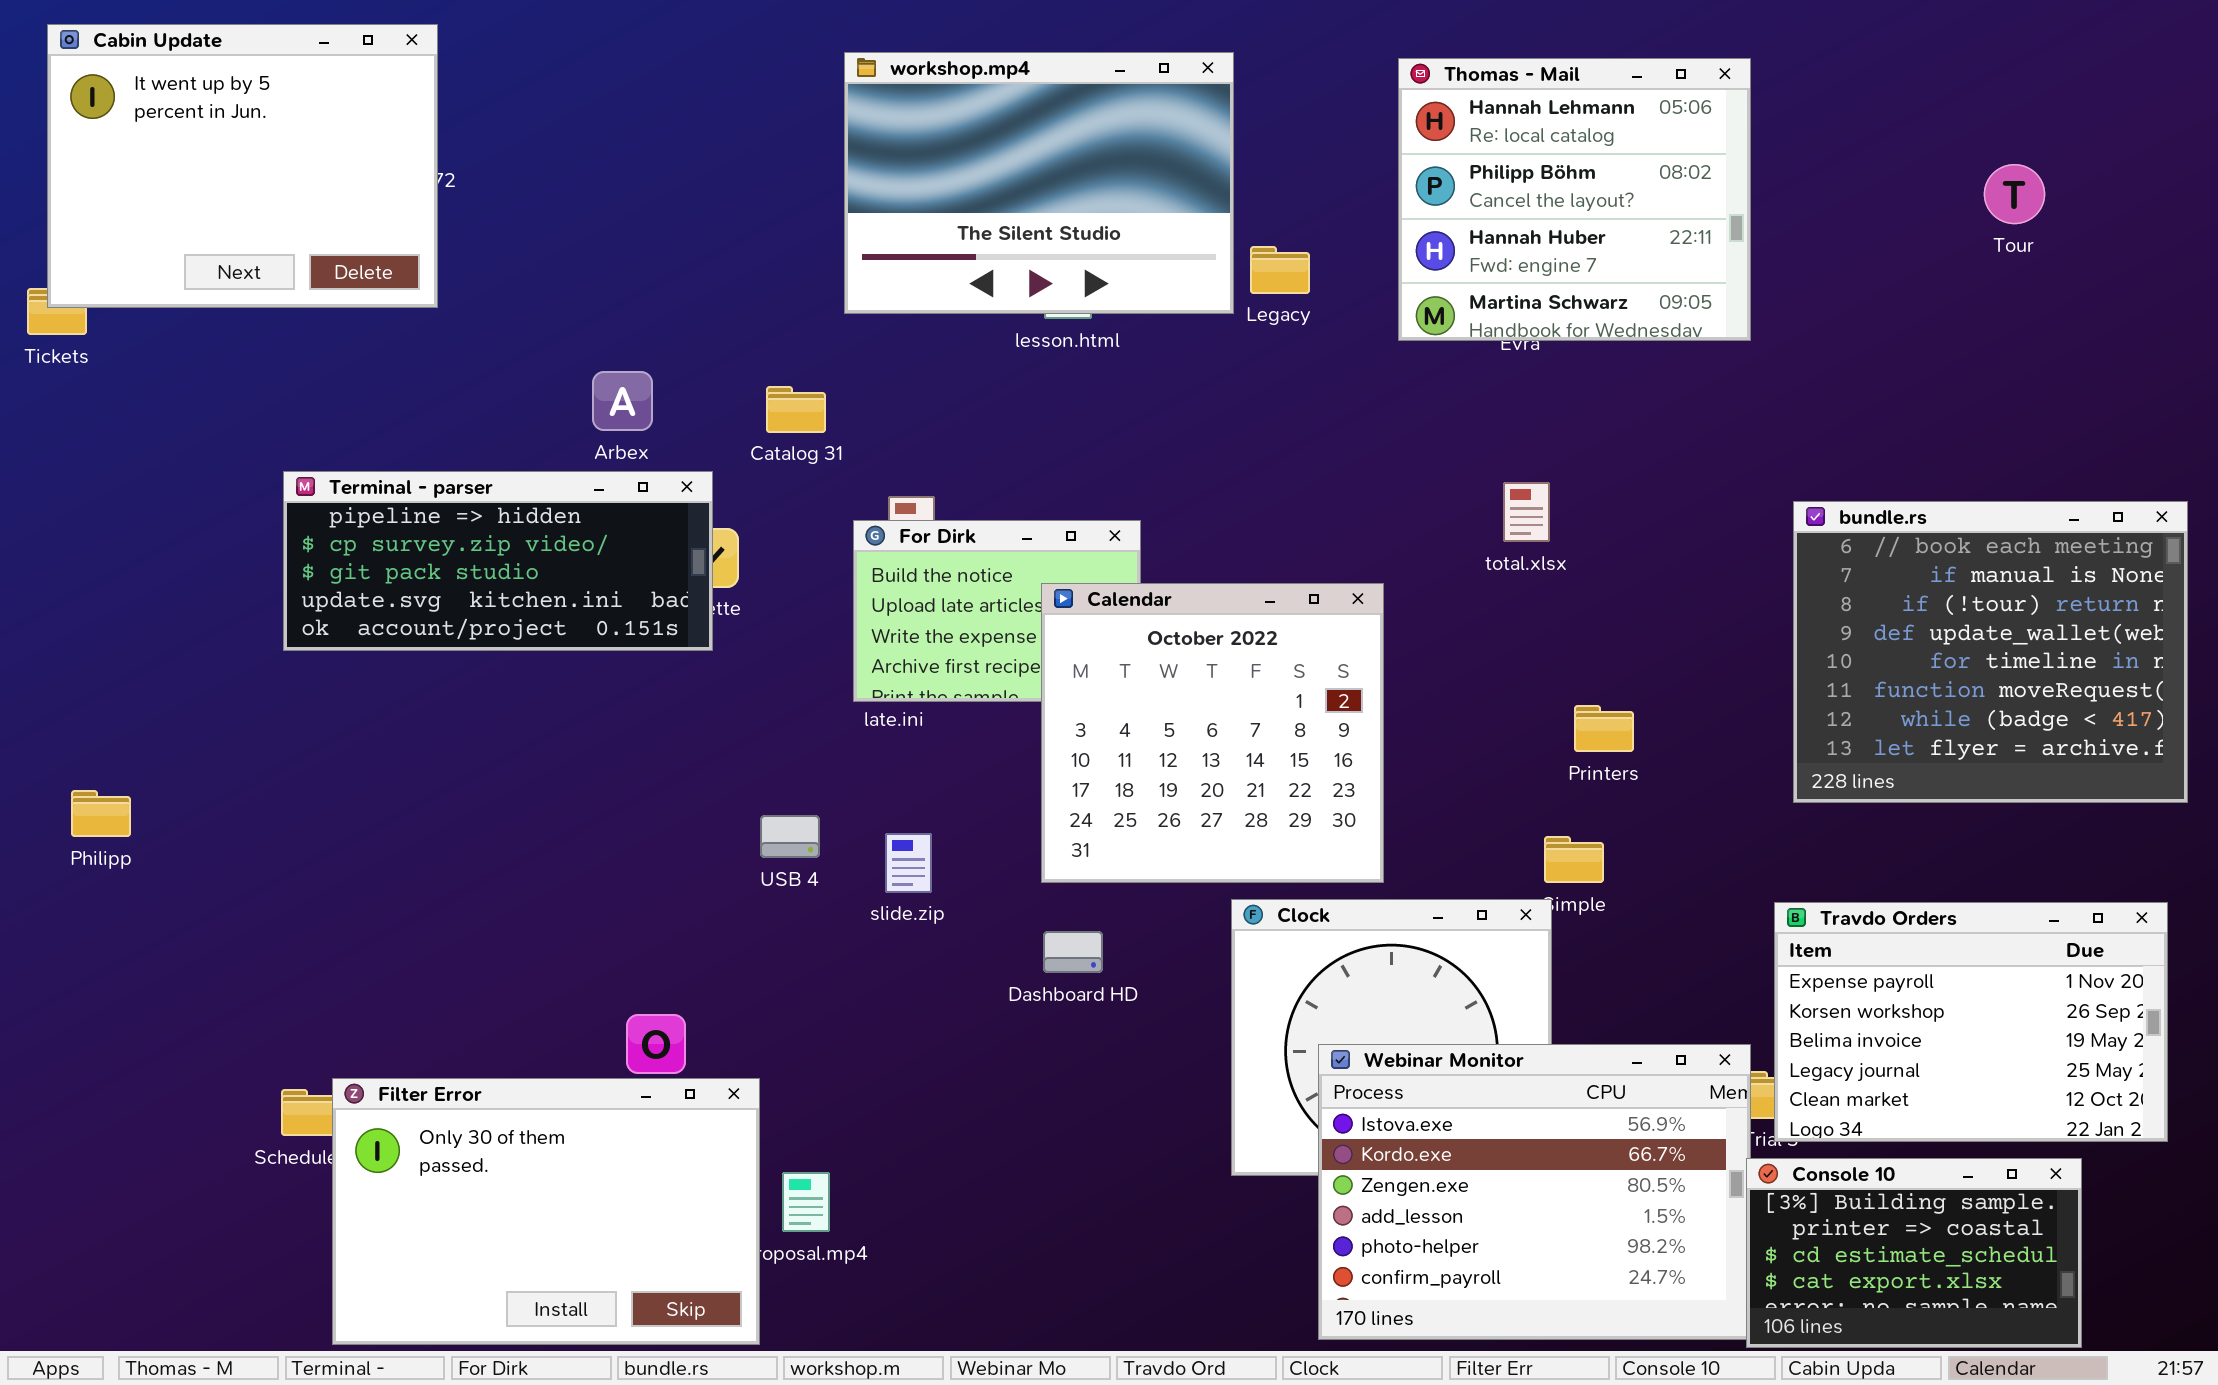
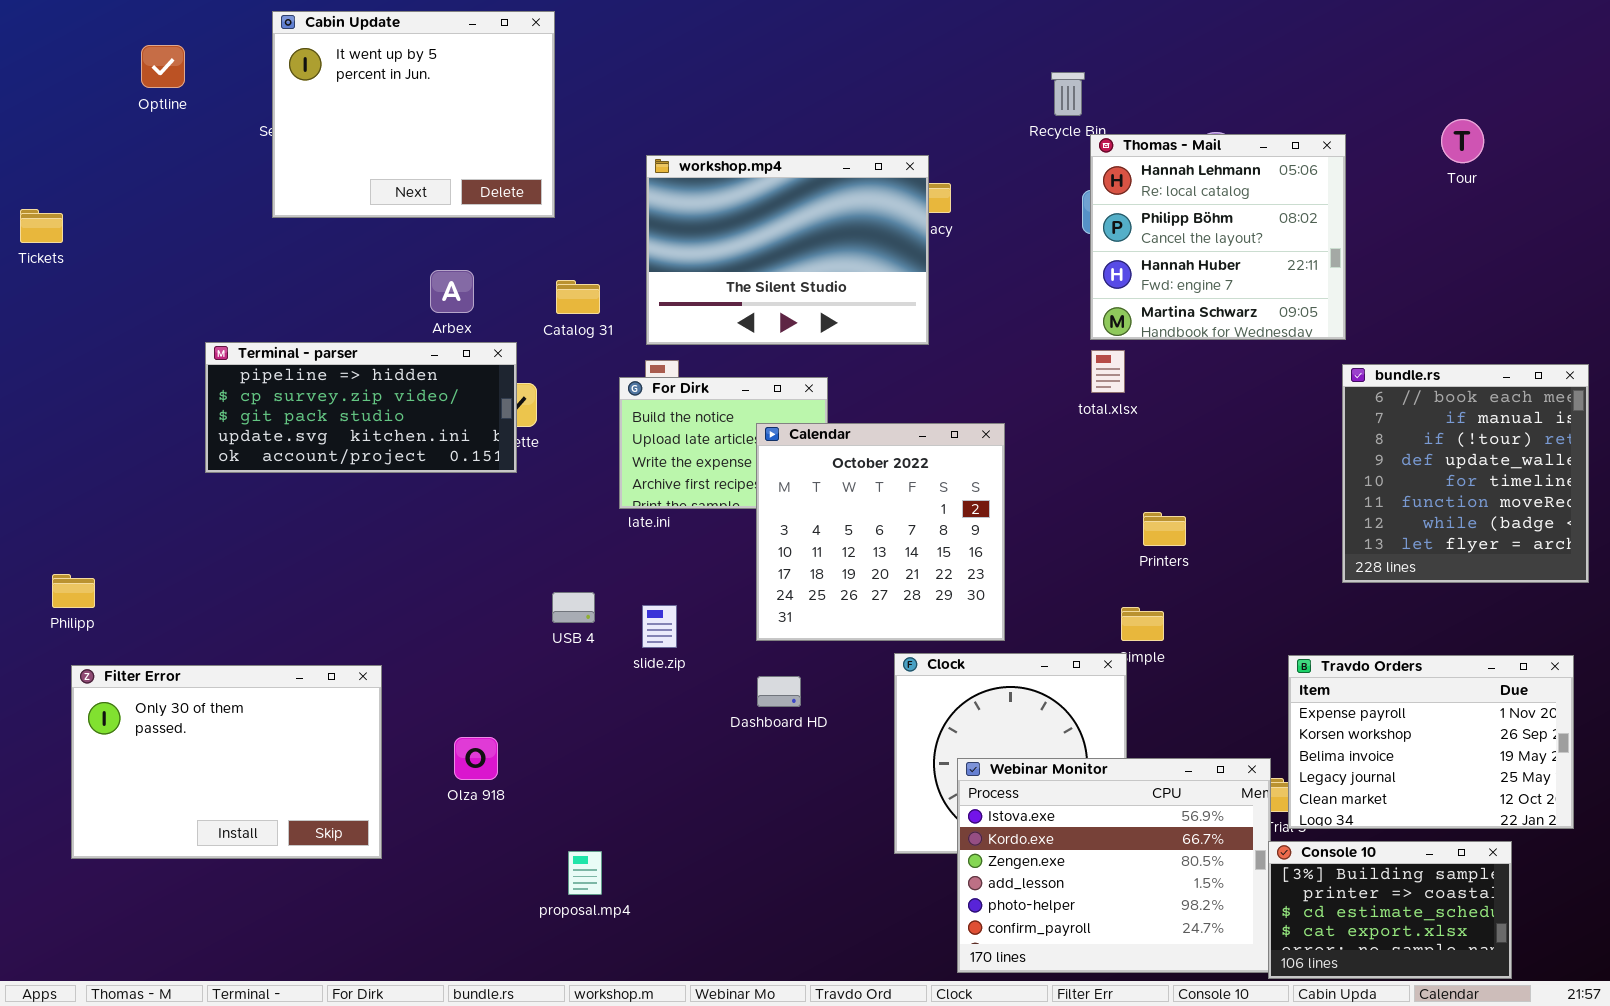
Cabin Update: [47,24,438,308] -> [272,11,555,218], moved
workshop.mp4: [844,52,1234,314] -> [646,155,929,345], moved
Thomas - Mail: [1398,58,1751,341] -> [1090,134,1346,340], moved
bundle.rs: [1793,501,2188,803] -> [1342,364,1589,583], resized
Filter Error: [332,1078,760,1345] -> [71,665,382,859], moved

